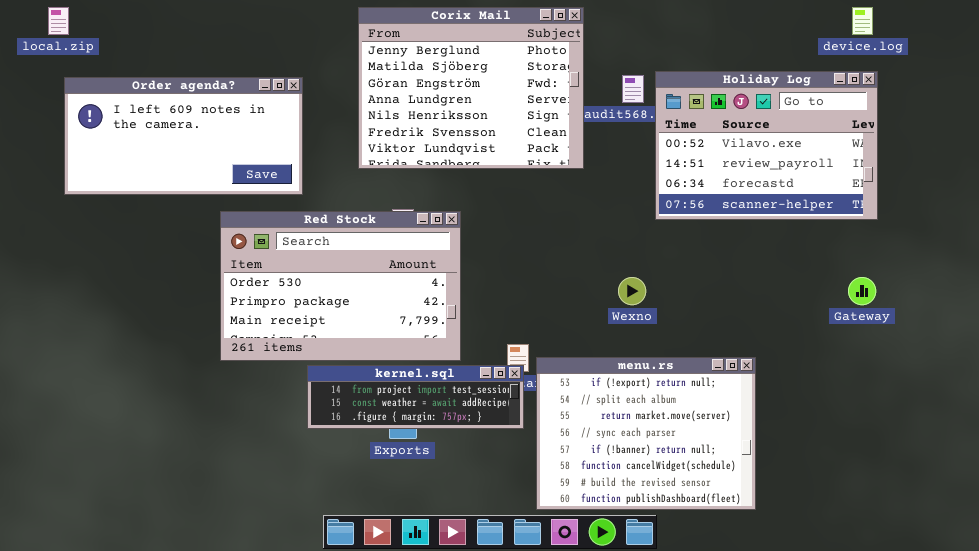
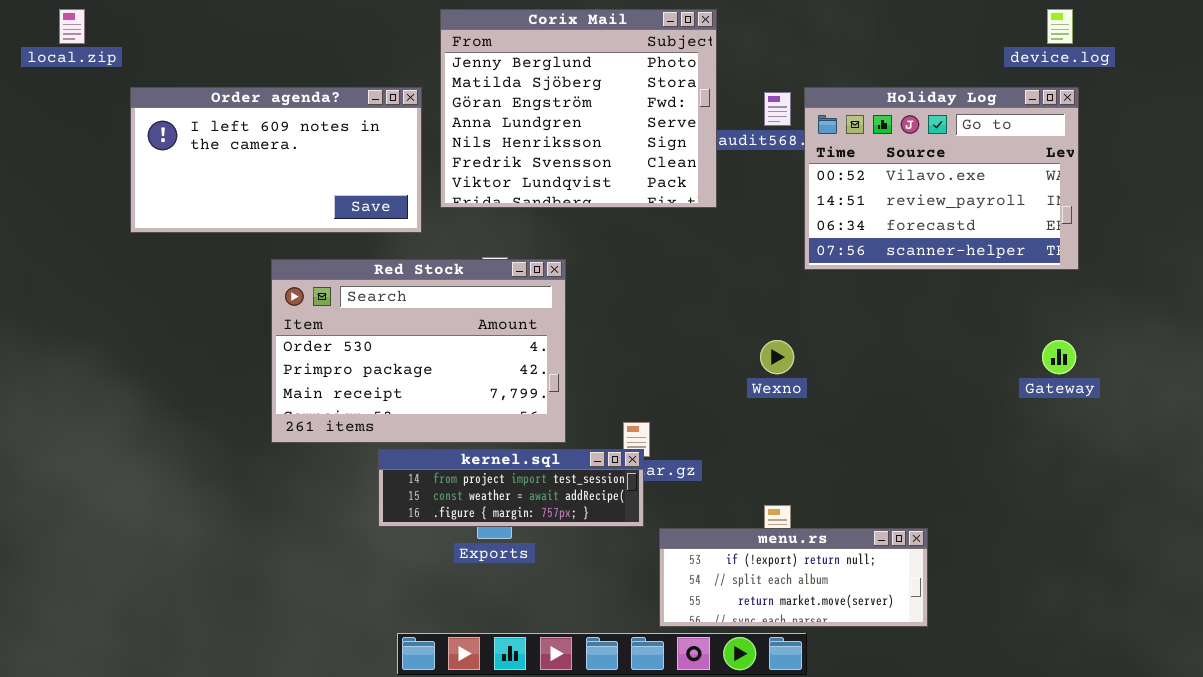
Order agenda?: [64,77,303,195] -> [130,87,422,233], moved
menu.rs: [536,357,756,510] -> [659,528,928,627], resized

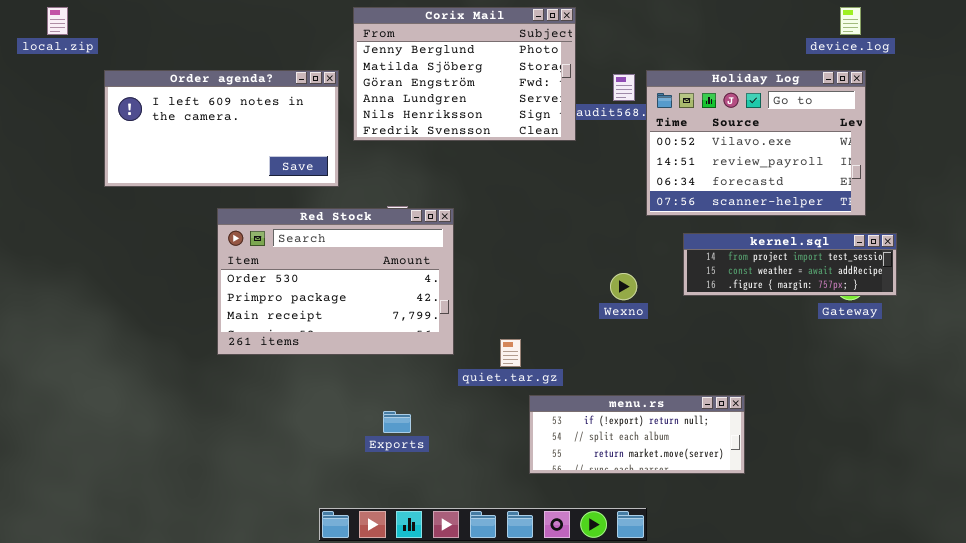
Corix Mail: [440,9,717,208] -> [353,7,576,141], resized
kernel.sql: [378,449,644,527] -> [683,233,897,296], moved
menu.rs: [659,528,928,627] -> [529,395,745,474], moved

